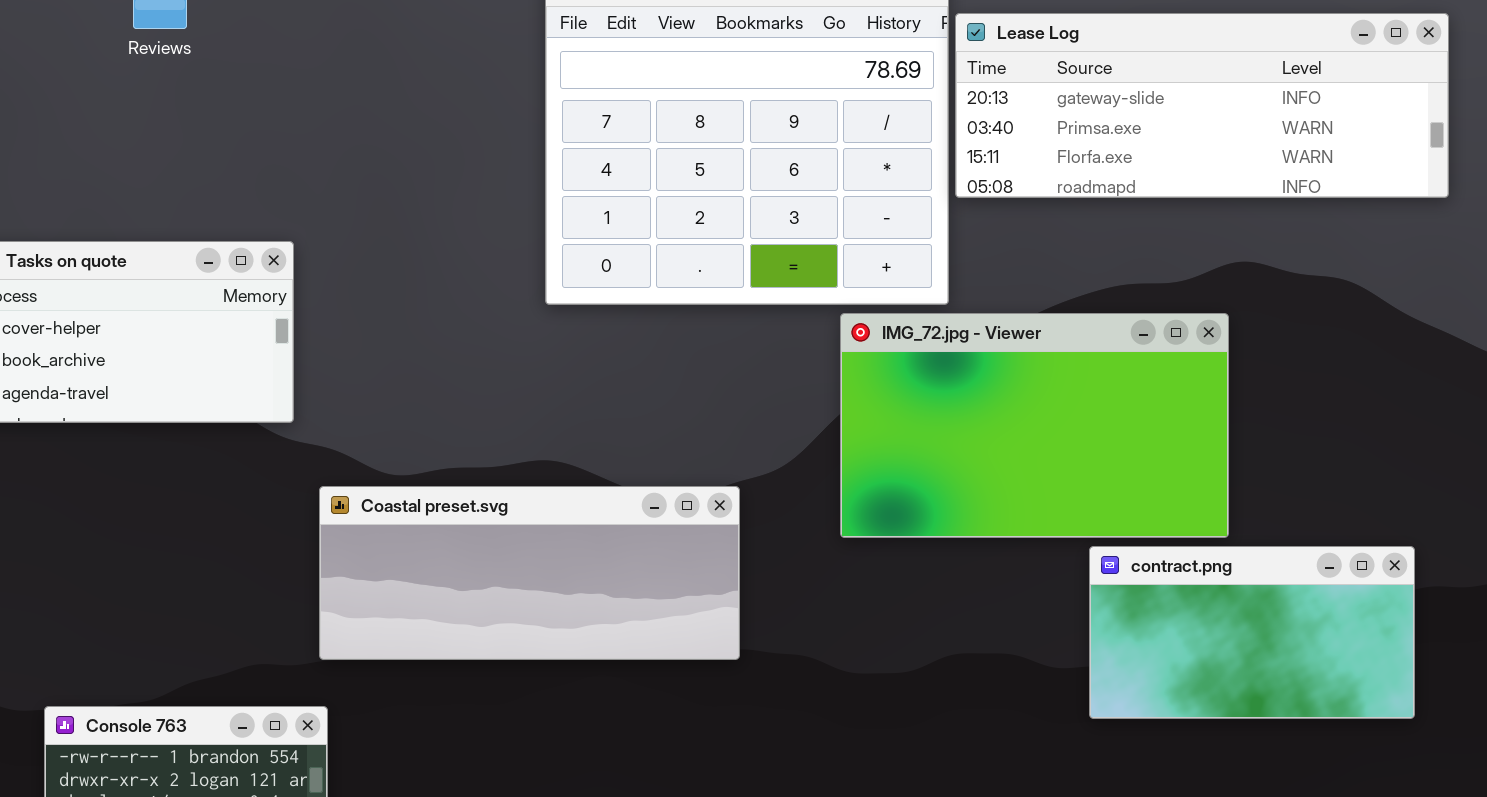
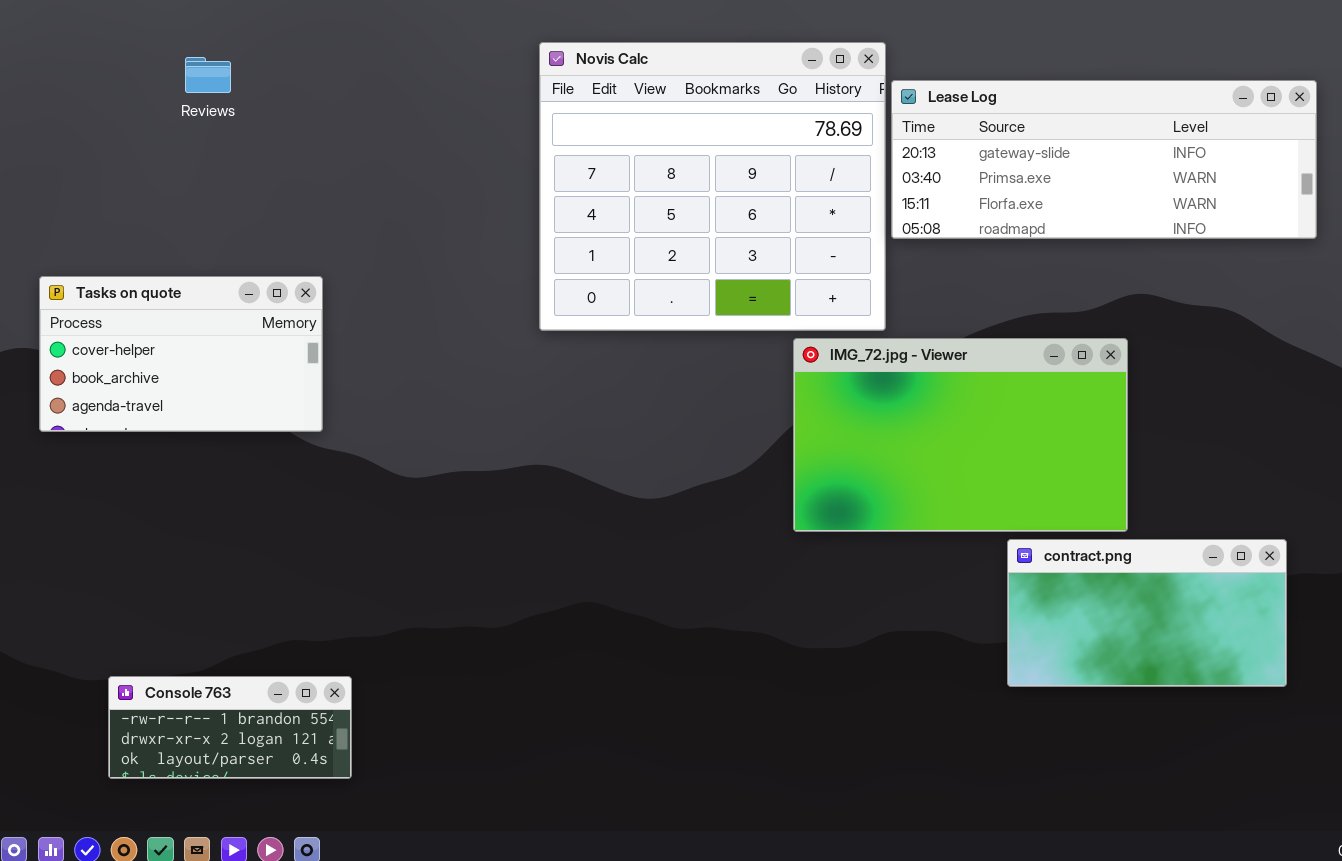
Coastal preset.svg: [319,486,740,660] -> none, closed

